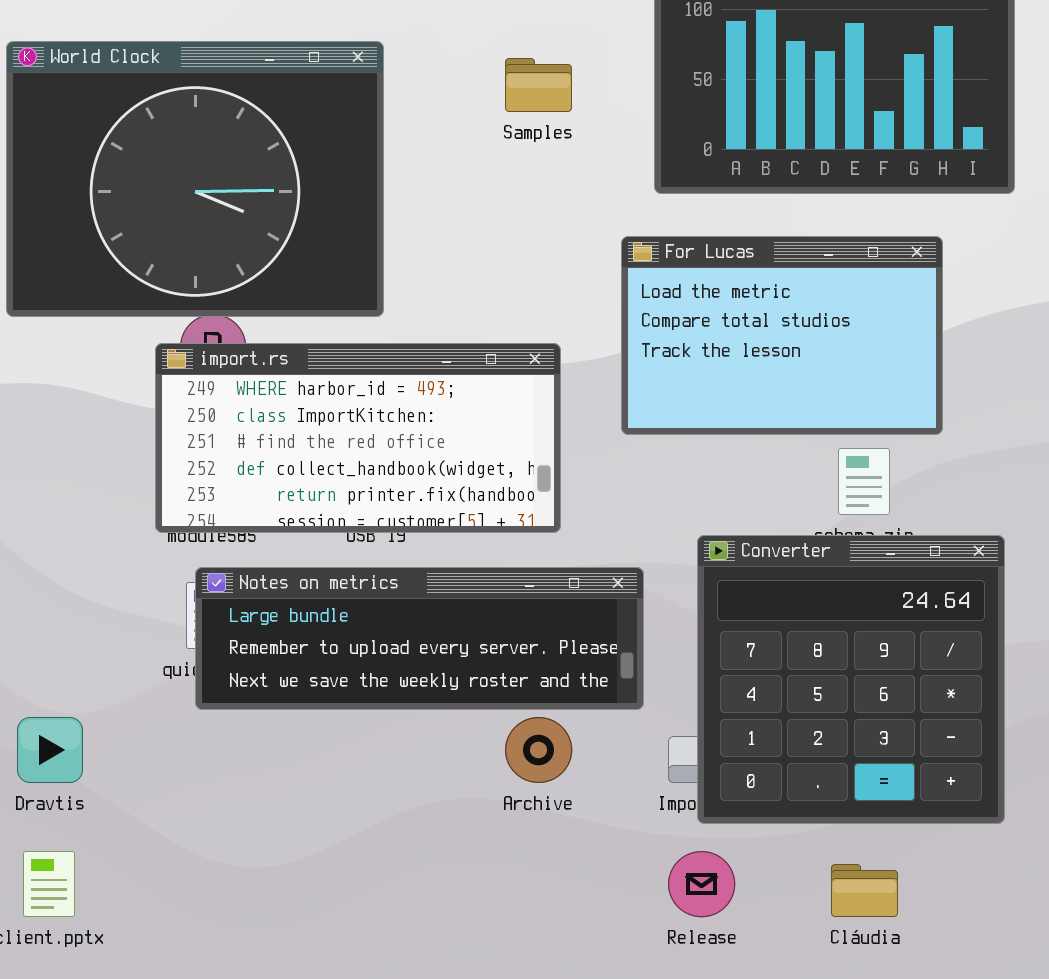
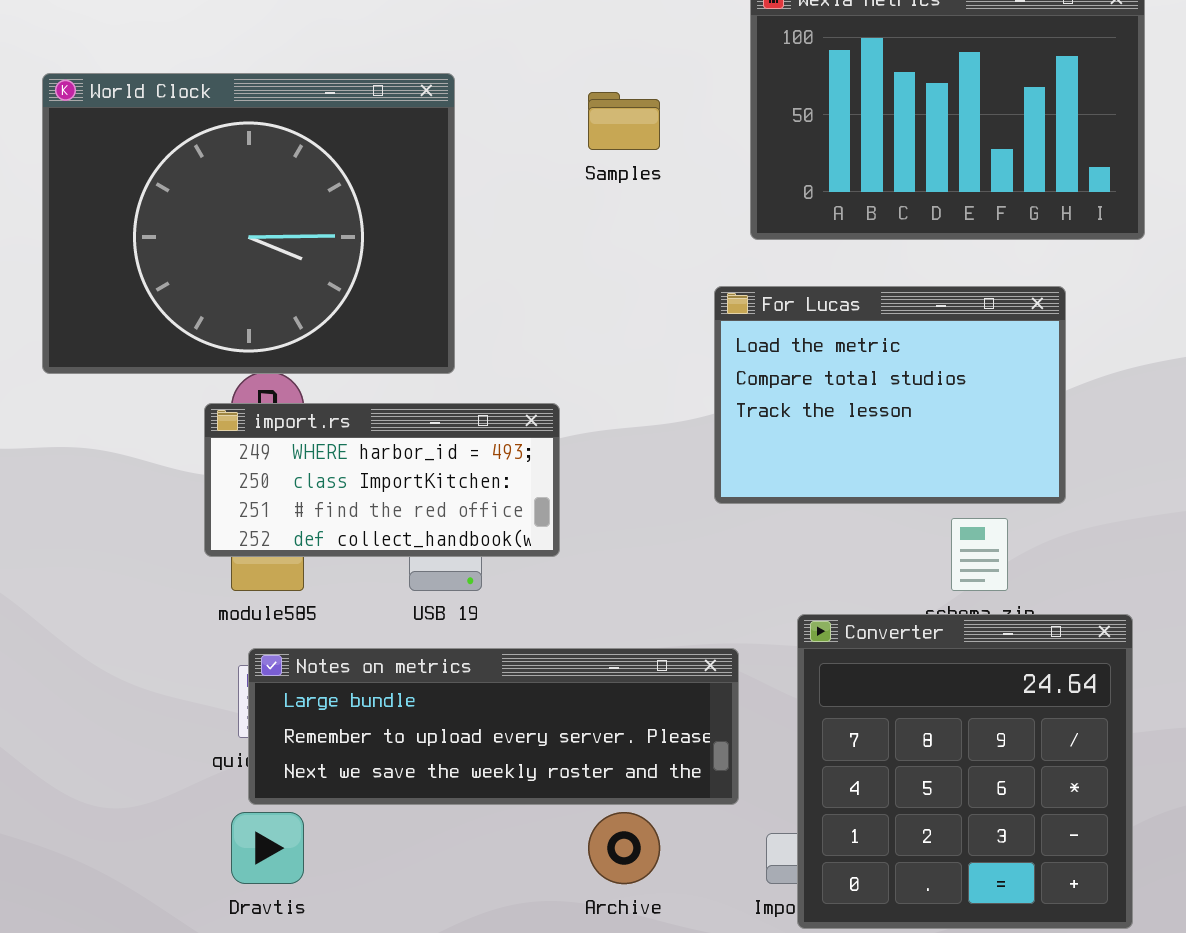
import.rs: [155,343,561,533] -> [204,403,560,557], resized
Dravtis: [17,717,83,783] -> [231,812,304,884], moved

